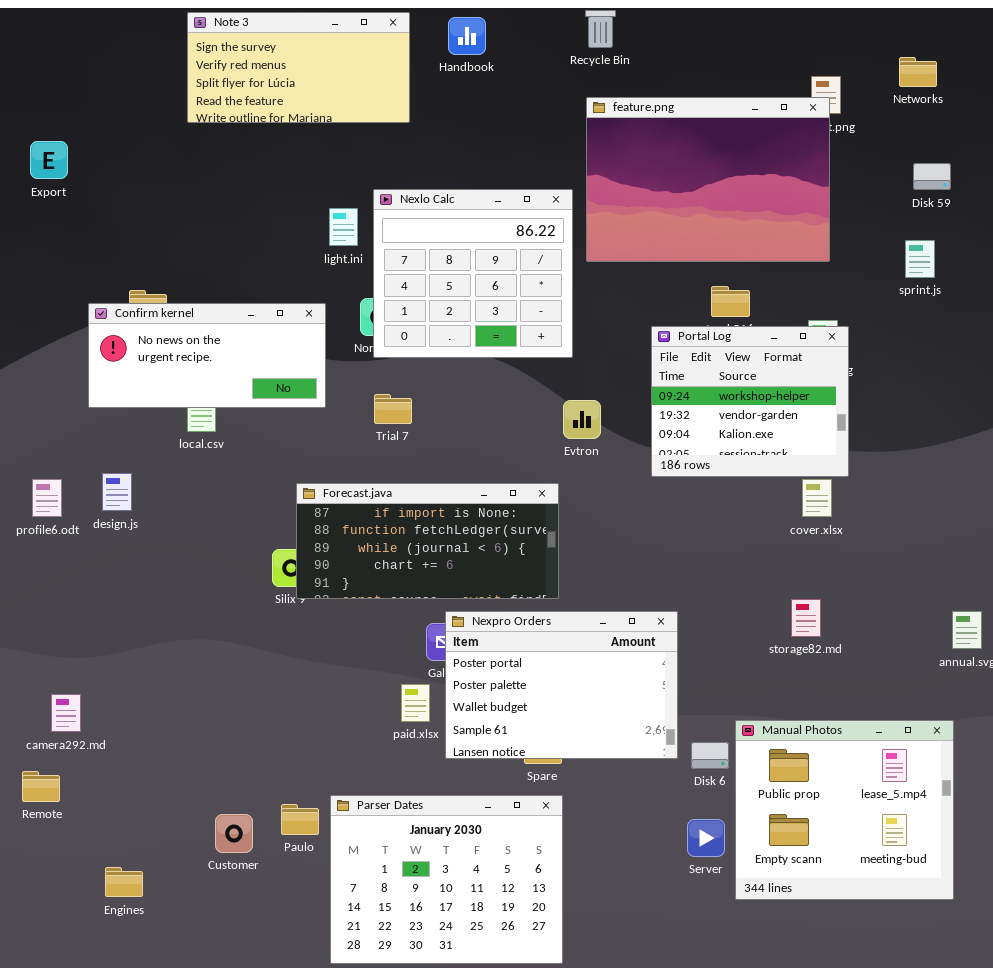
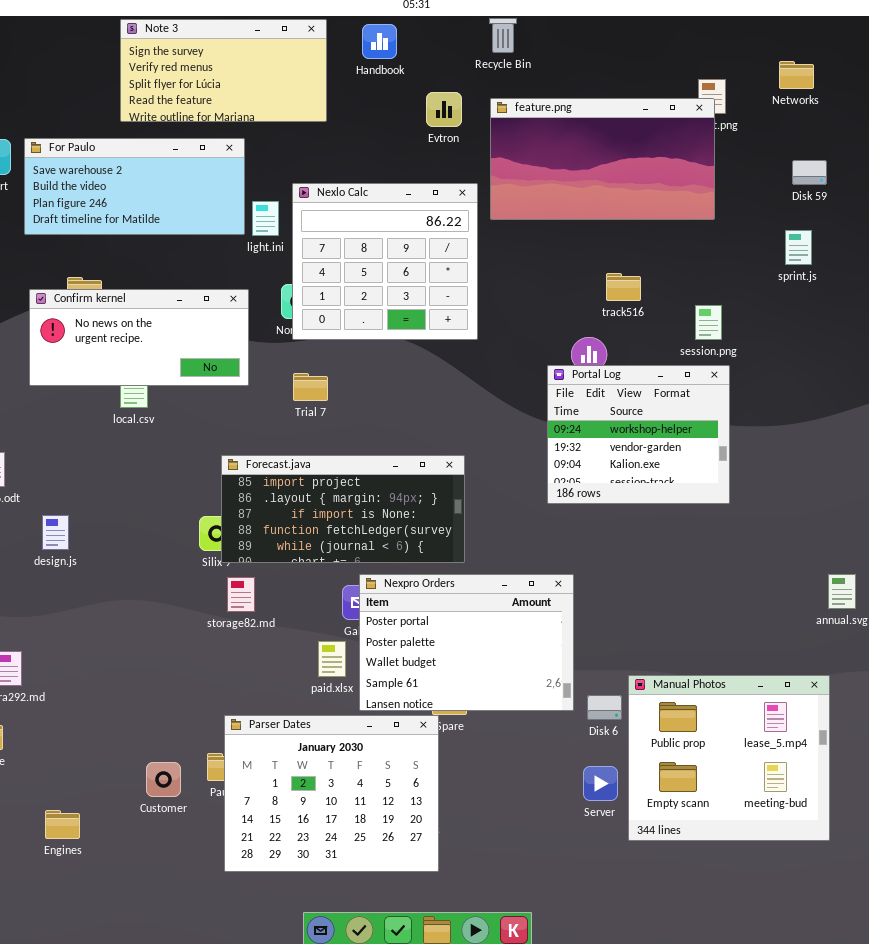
feature.png: [586,97,830,262] -> [490,98,715,220], resized
For Paulo: none -> [24,138,245,235], opened
Portal Log: [651,326,849,477] -> [547,365,730,504], moved
Evtron: [563,400,601,439] -> [426,92,462,127], moved
design.js: [102,473,132,511] -> [42,515,69,550], moved
Forecast.java: [296,483,559,599] -> [221,455,465,563], scrolled up 2 rows
storage82.md: [791,599,821,637] -> [227,577,255,612], moved
Parser Dates: [330,795,563,964] -> [224,715,439,872], moved

